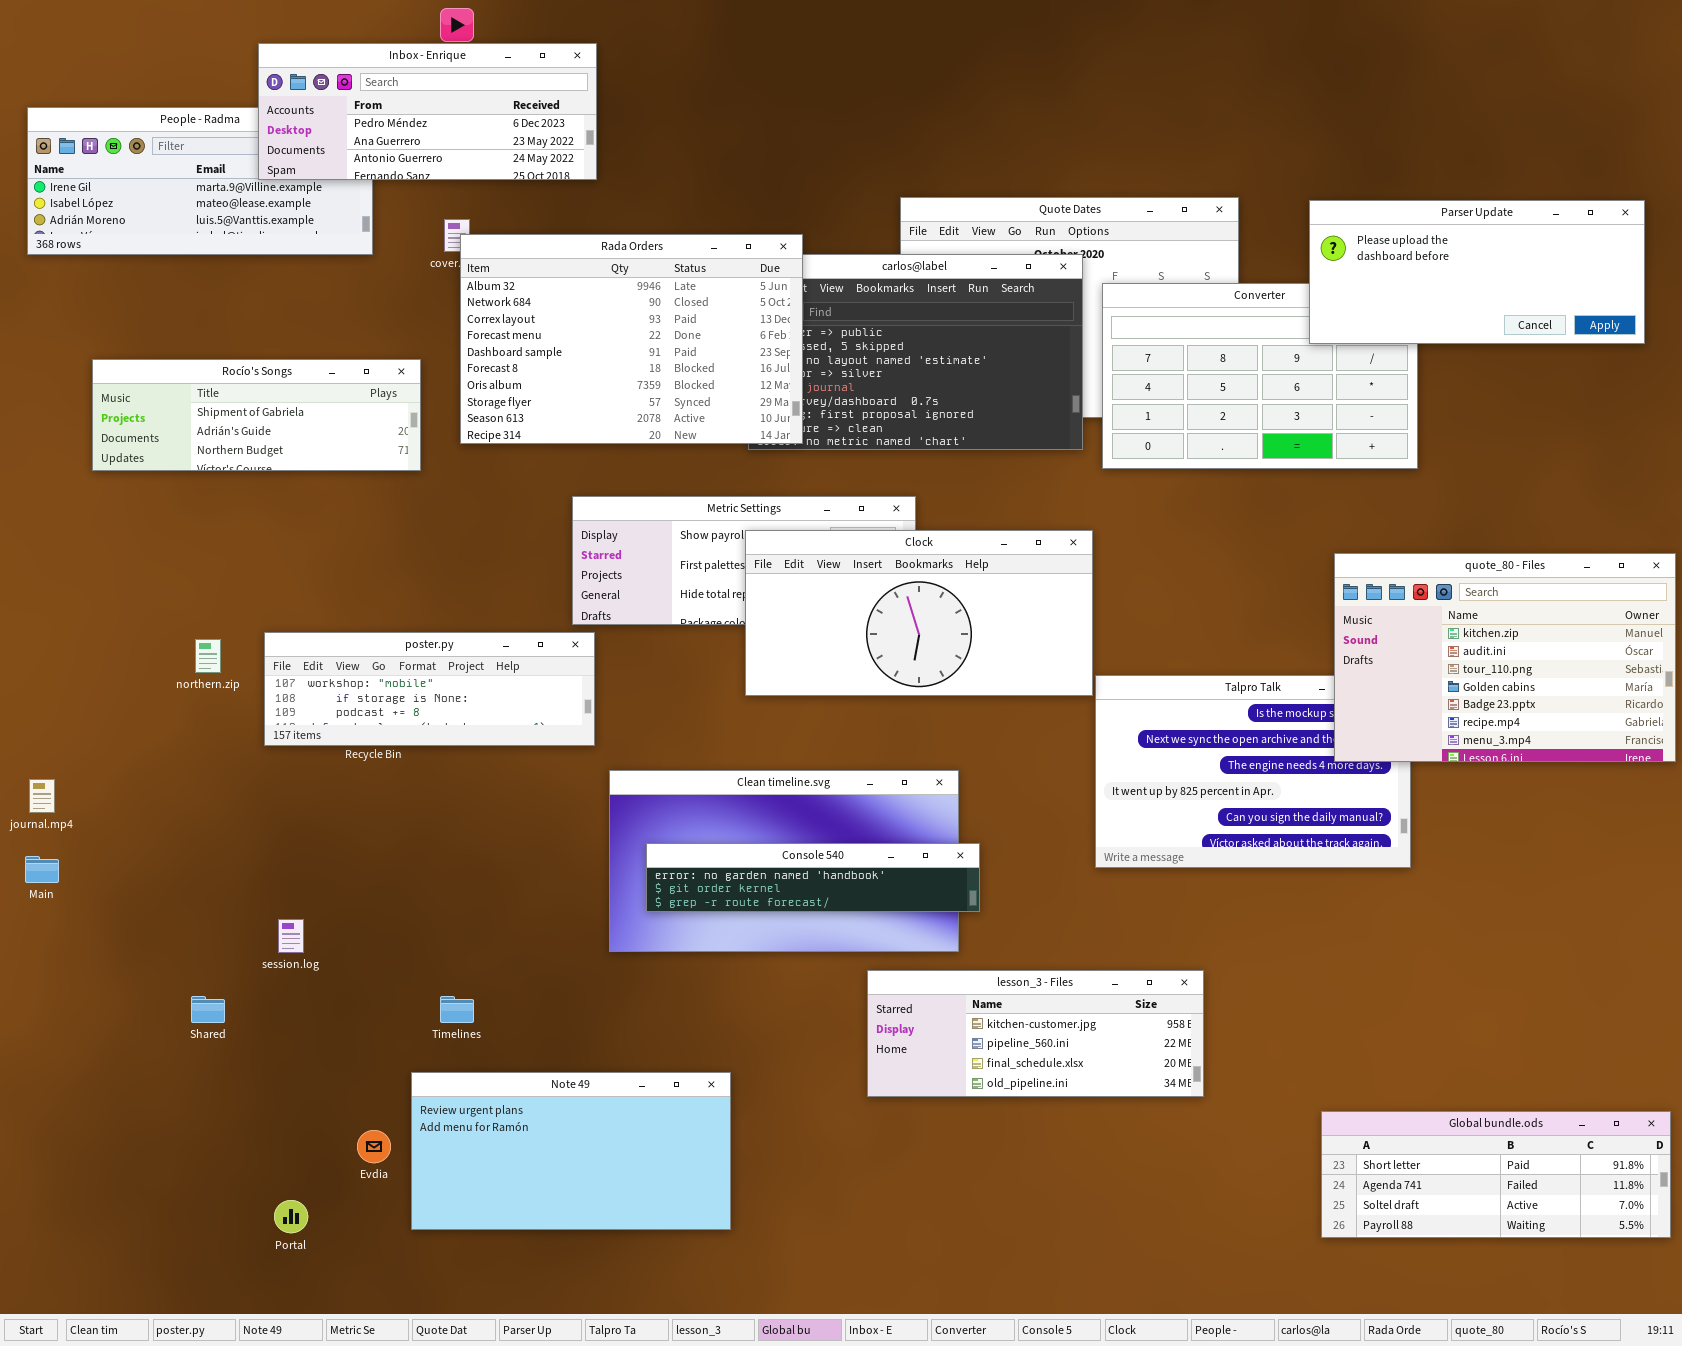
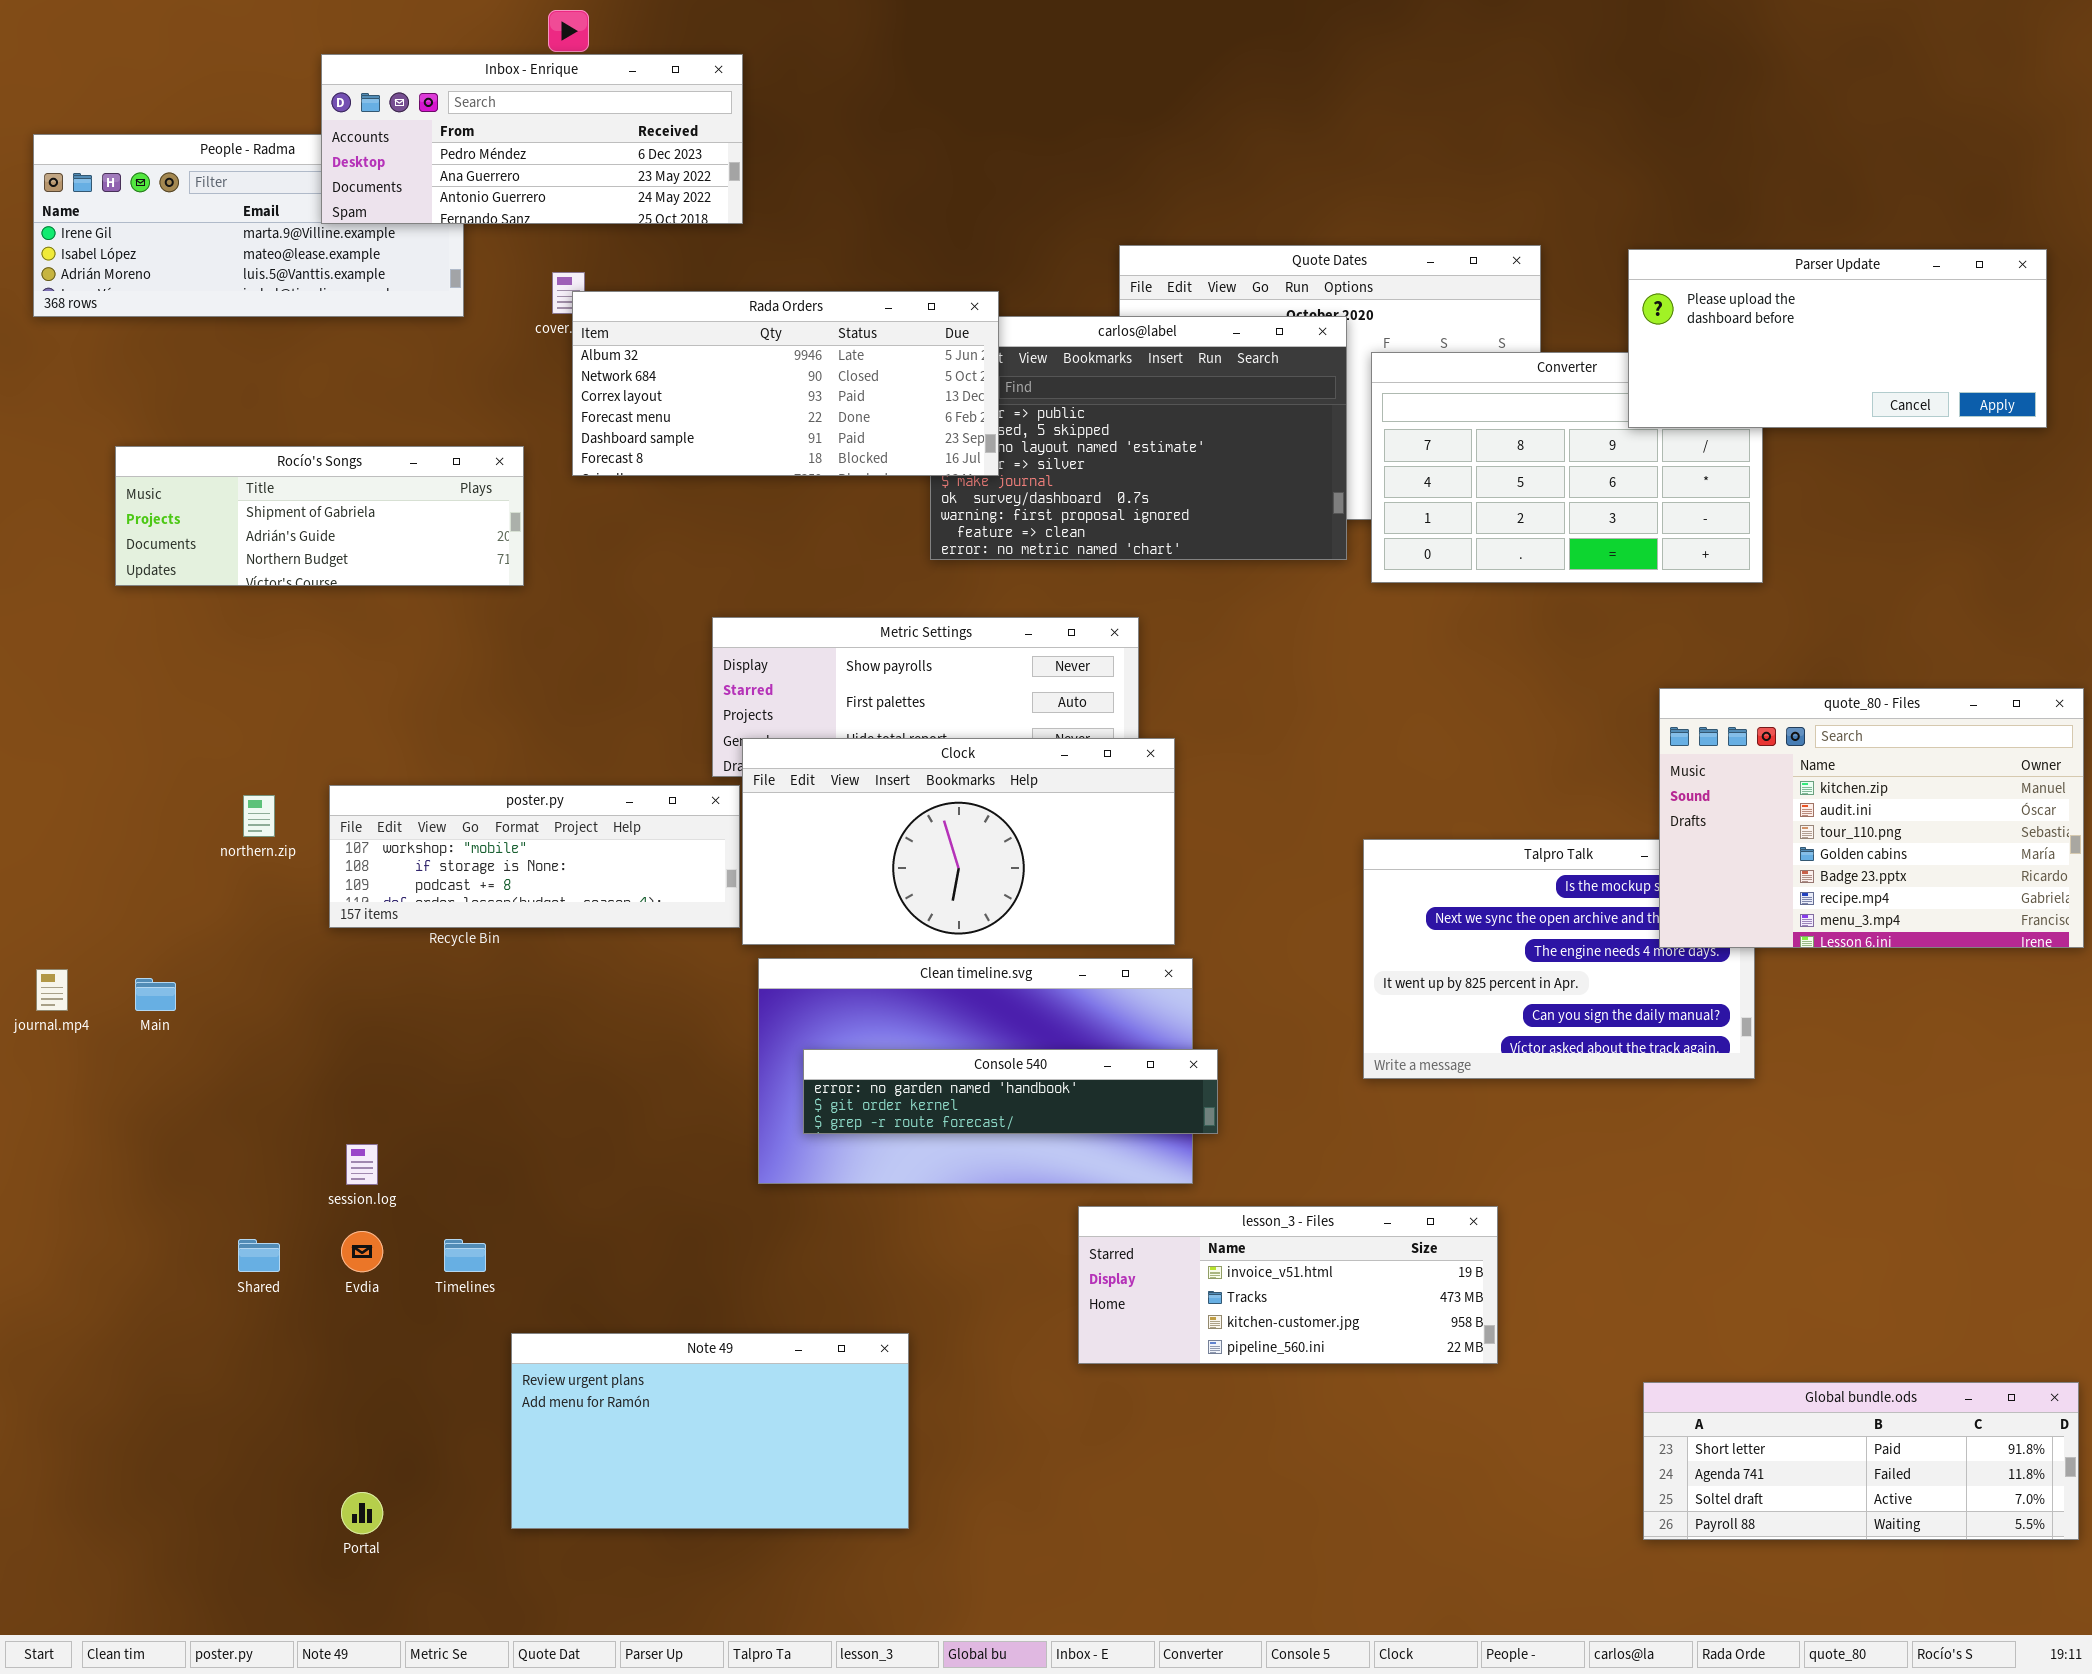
Rada Orders: [460,234,803,444] -> [572,291,999,476], resized
Clock: [745,530,1093,696] -> [742,738,1175,945], moved
Main: [25,856,59,883] -> [135,978,176,1011], moved
lesson_3 - Files: [867,970,1204,1097] -> [1078,1206,1498,1364], scrolled up 2 rows
Timelines: [440,996,474,1023] -> [444,1239,486,1272], moved
Evdia: [357,1130,391,1163] -> [341,1231,383,1272], moved

